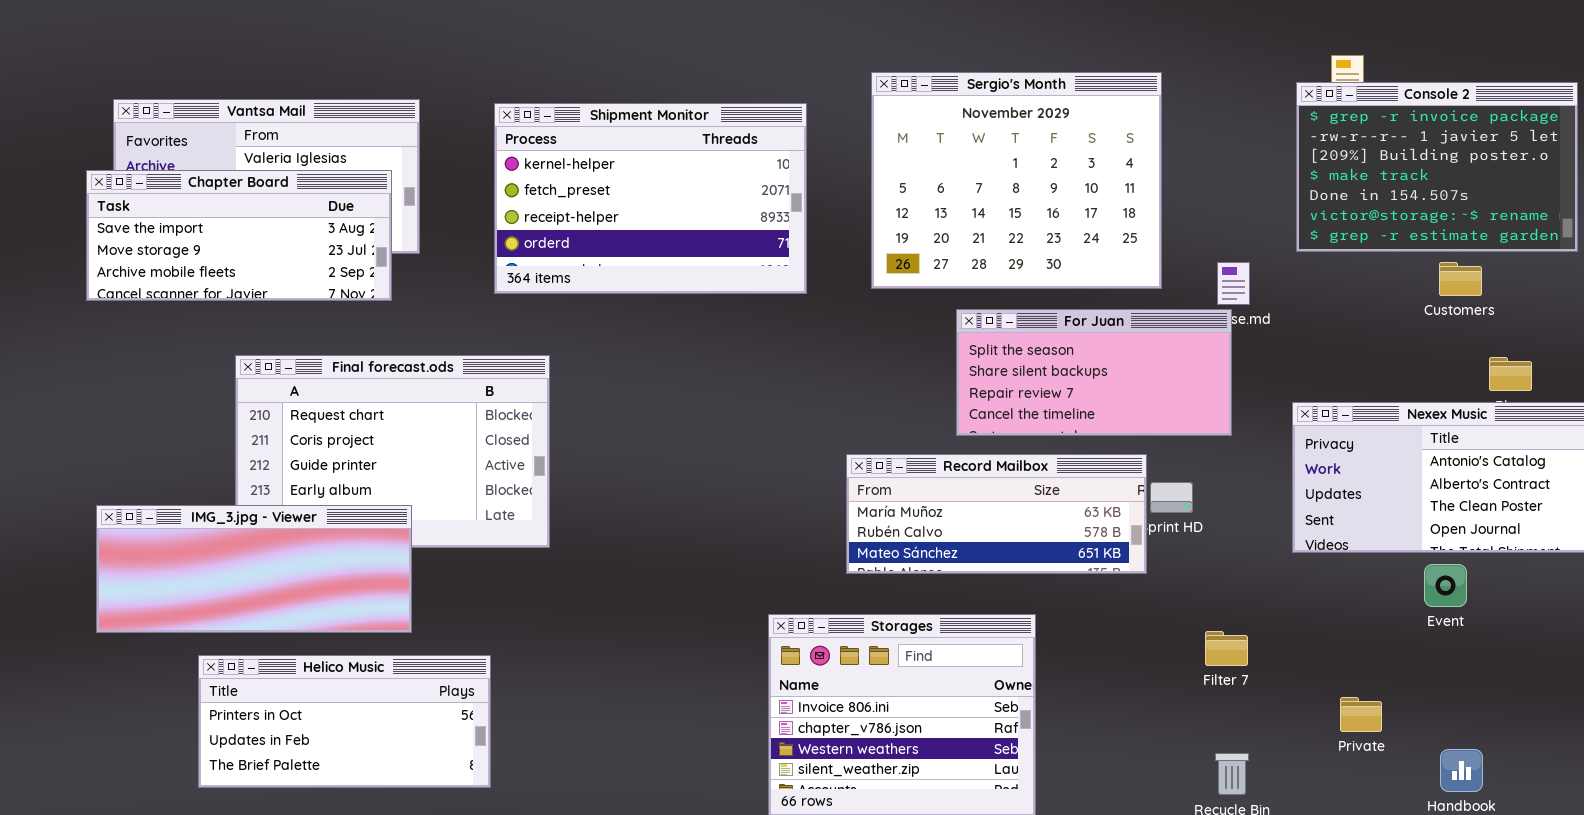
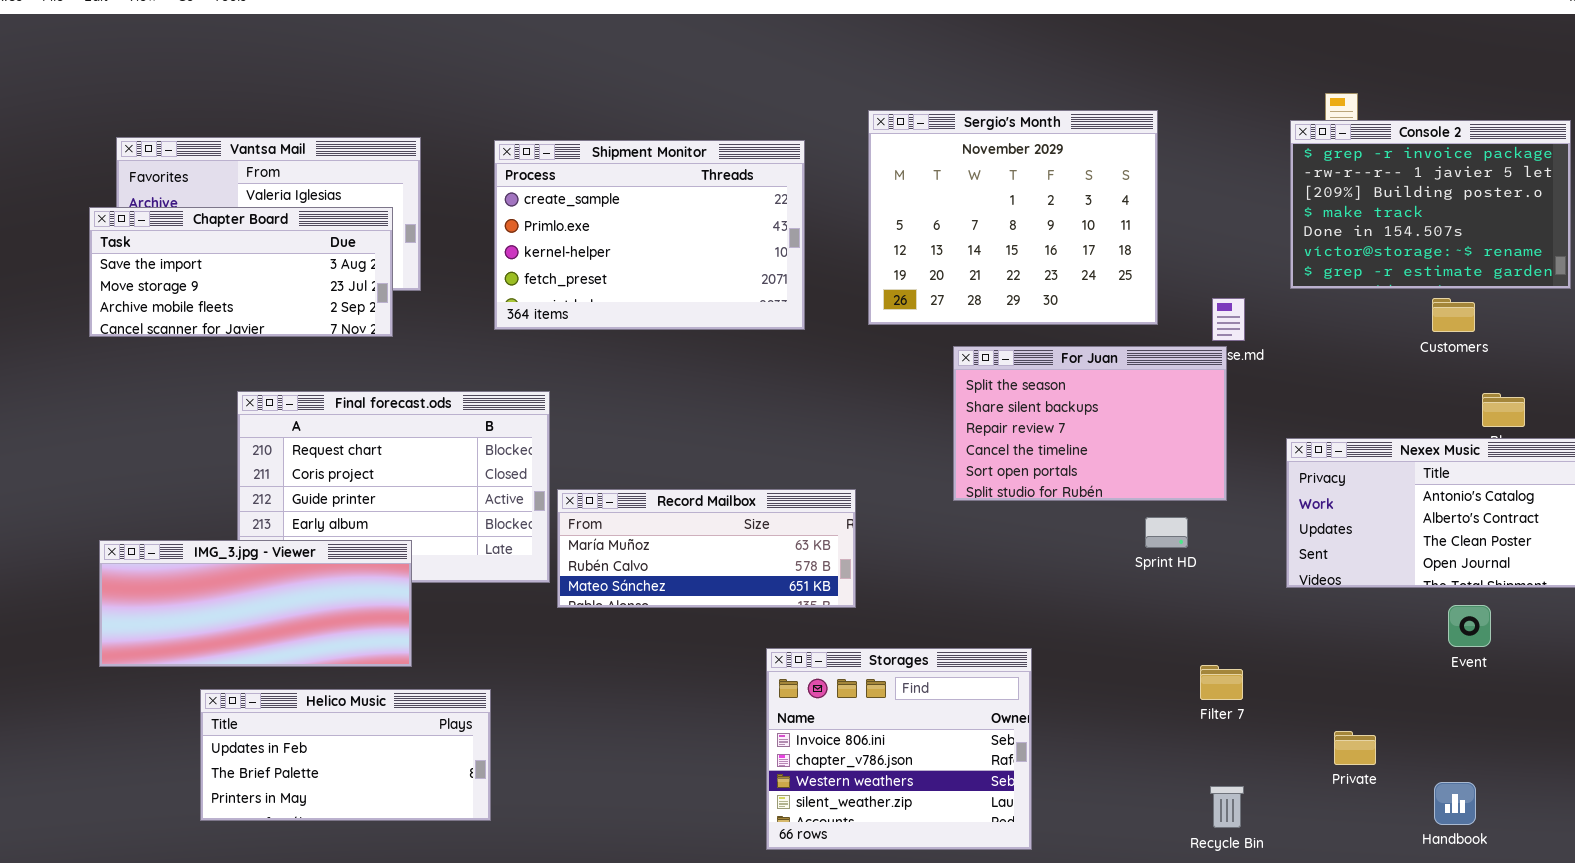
Shipment Monitor: [494,103,807,294] -> [494,140,805,330], scrolled up 2 rows
For Juan: [956,309,1232,436] -> [953,346,1227,501], resized
Record Mailbox: [846,454,1147,574] -> [557,489,856,608], moved
Event: [1424,564,1467,607] -> [1448,605,1491,647], moved
Helico Music: [198,655,491,788] -> [200,689,491,821], scrolled down 1 row

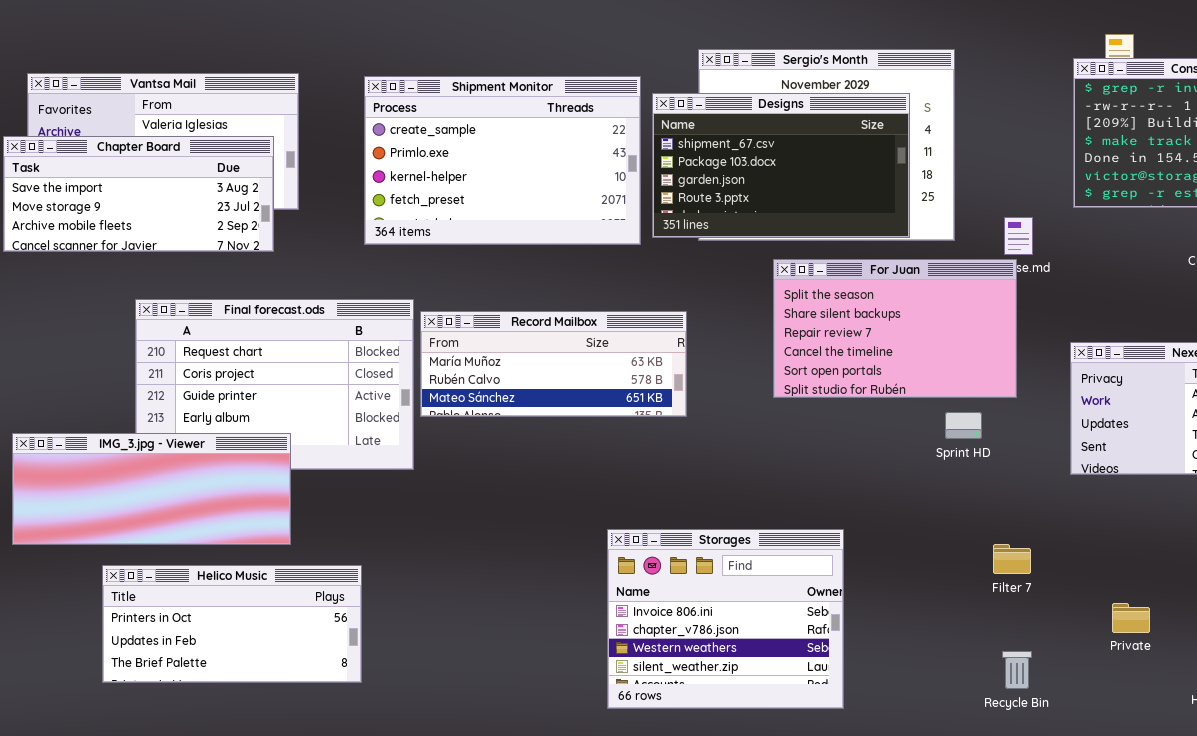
Designs: none -> [652,93,910,238], opened
Record Mailbox: [557,489,856,608] -> [420,311,687,417], moved
Helico Music: [200,689,491,821] -> [102,565,362,683], scrolled up 1 row

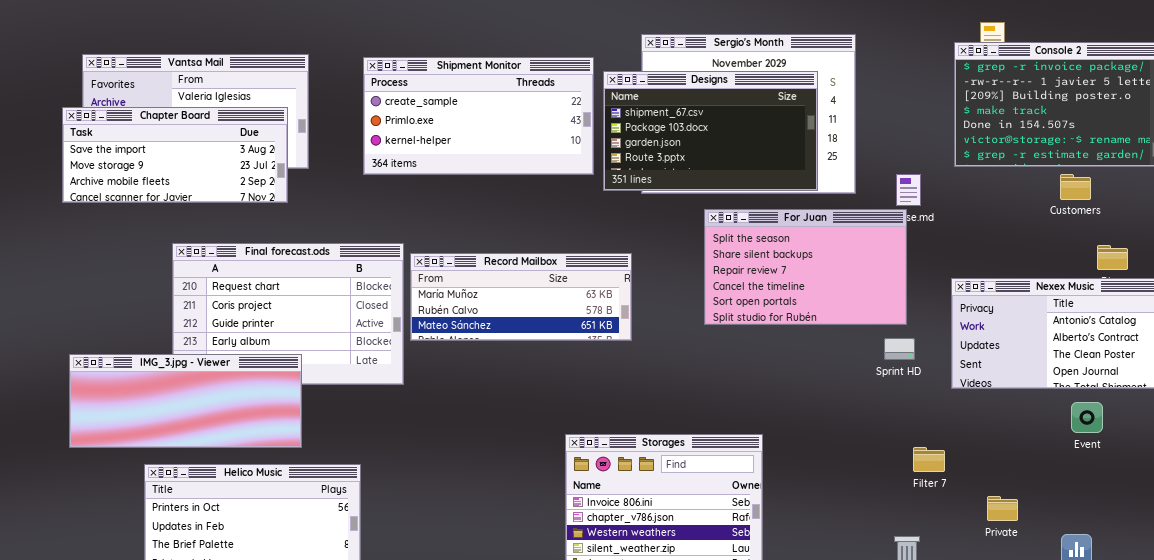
Shipment Monitor: [364,76,641,245] -> [363,57,594,175], resized
Sprint HD: [945,412,982,439] -> [884,338,915,360], moved
Filter 7: [993,544,1031,574] -> [913,447,945,472], moved

